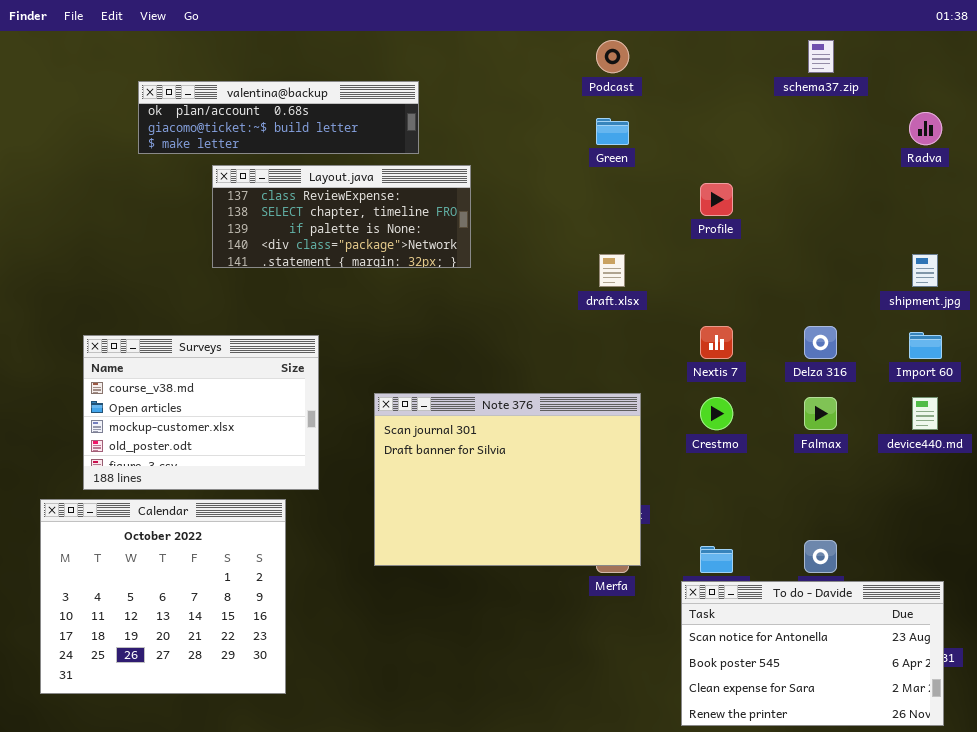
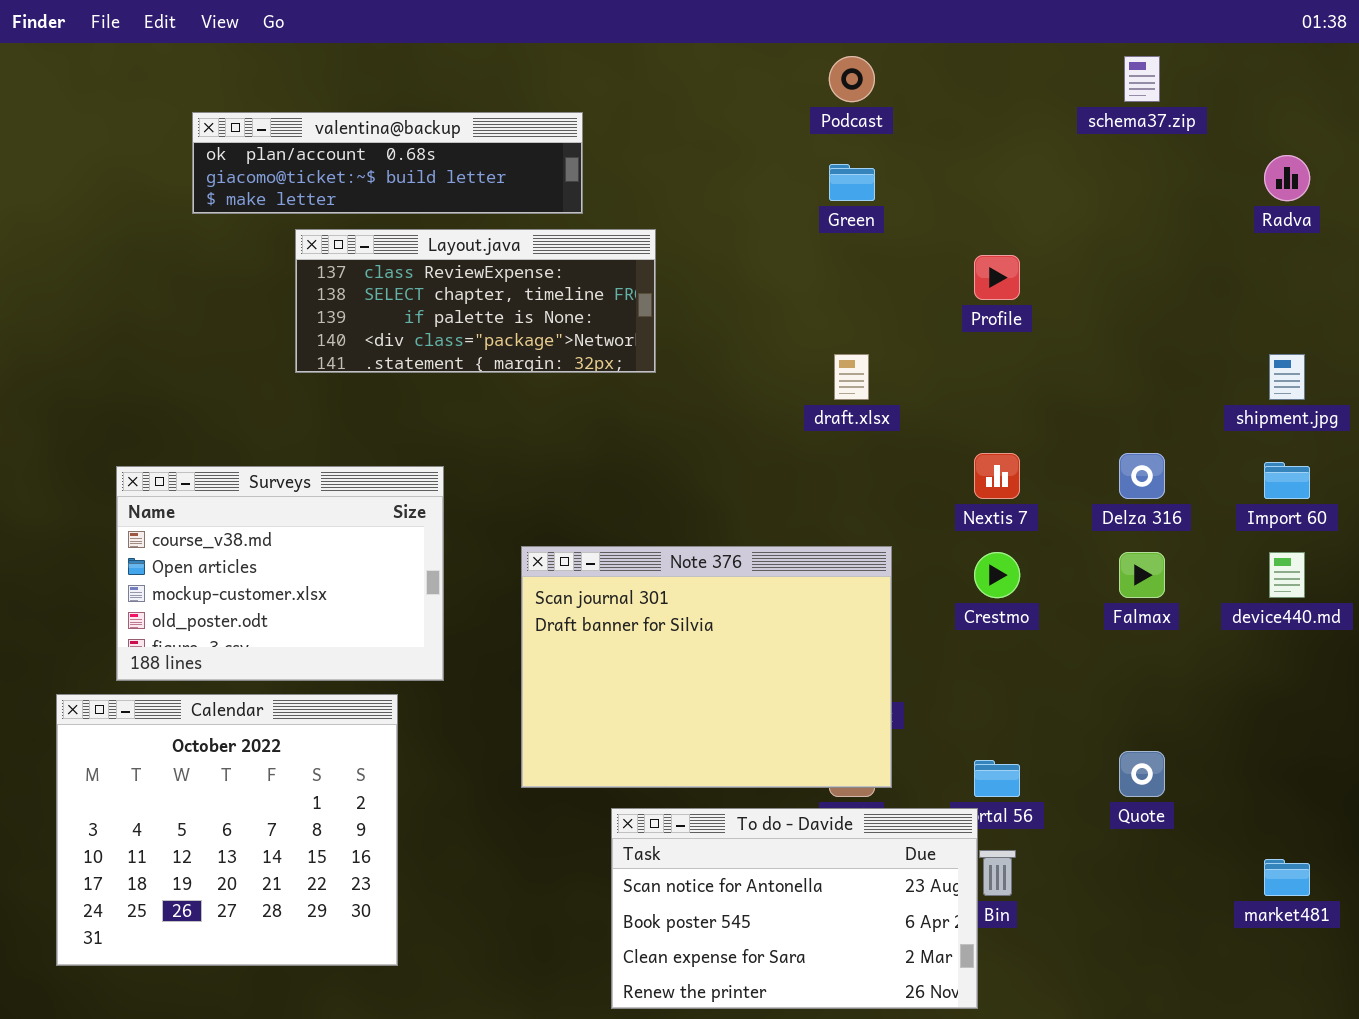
To do - Davide: [681,581,944,726] -> [611,808,978,1009], moved

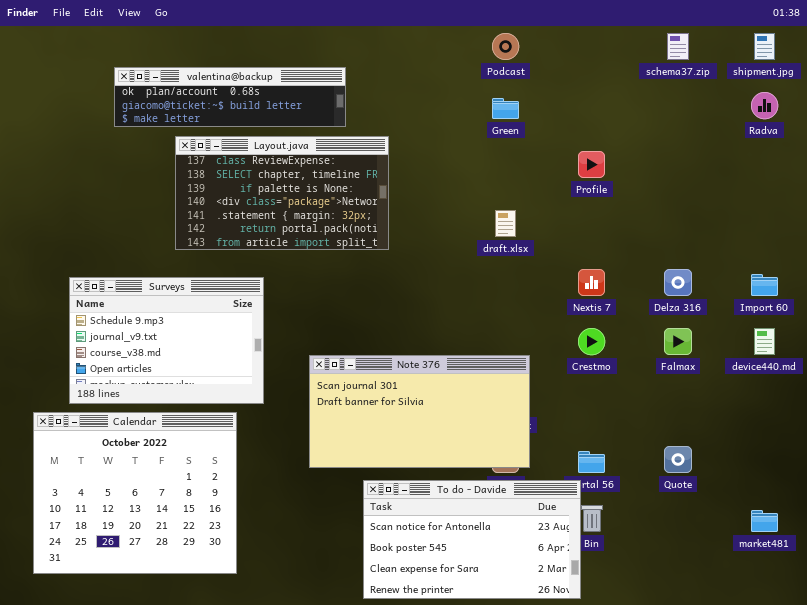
Layout.java: [295,229,656,373] -> [175,136,389,250], resized
shipment.jpg: [1269,354,1305,400] -> [754,33,775,60], moved
Surveys: [116,466,444,681] -> [69,277,264,404], scrolled up 2 rows
Note 376: [521,546,892,788] -> [309,355,530,468], resized

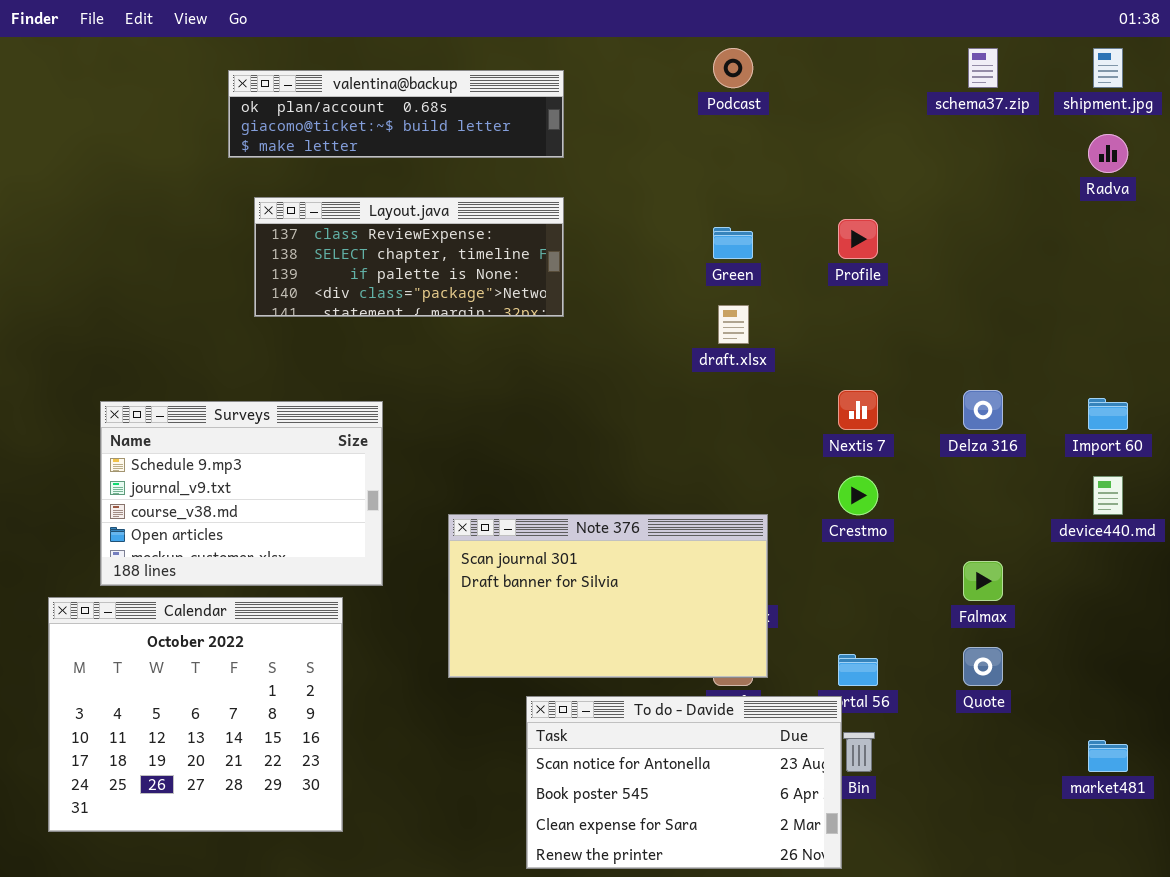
valentina@backup: [114,67,346,127] -> [228,70,564,158], moved
Green: [492,98,519,119] -> [713,227,753,259], moved
Layout.java: [175,136,389,250] -> [254,197,564,317], resized
Falmax: [664,328,692,355] -> [963,561,1003,601], moved

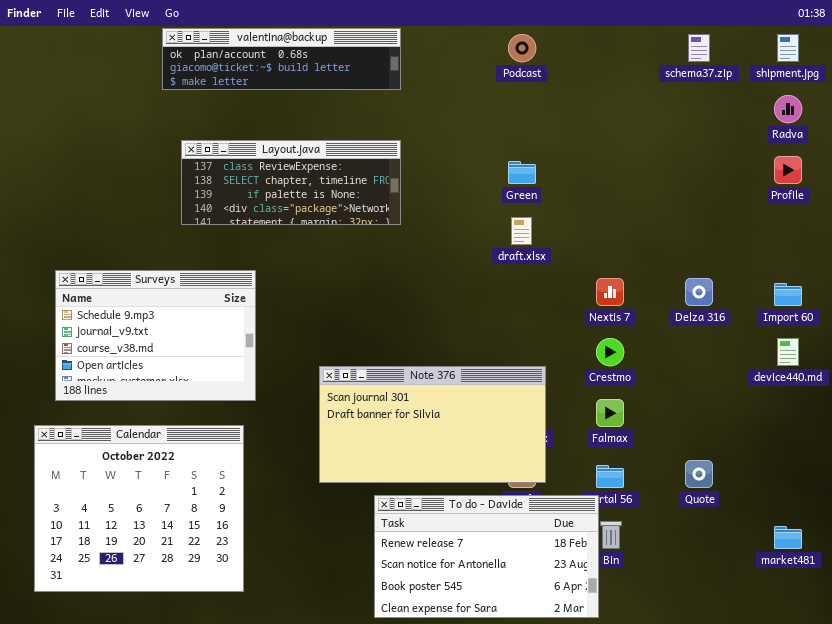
valentina@backup: [228,70,564,158] -> [162,28,401,90], moved
Profile: [838,219,878,259] -> [774,156,802,184], moved
Surveys: [100,401,383,586] -> [55,270,256,401], moved
Falmax: [963,561,1003,601] -> [596,399,624,427], moved
To do - Davide: [526,696,842,869] -> [374,495,599,618], scrolled up 1 row

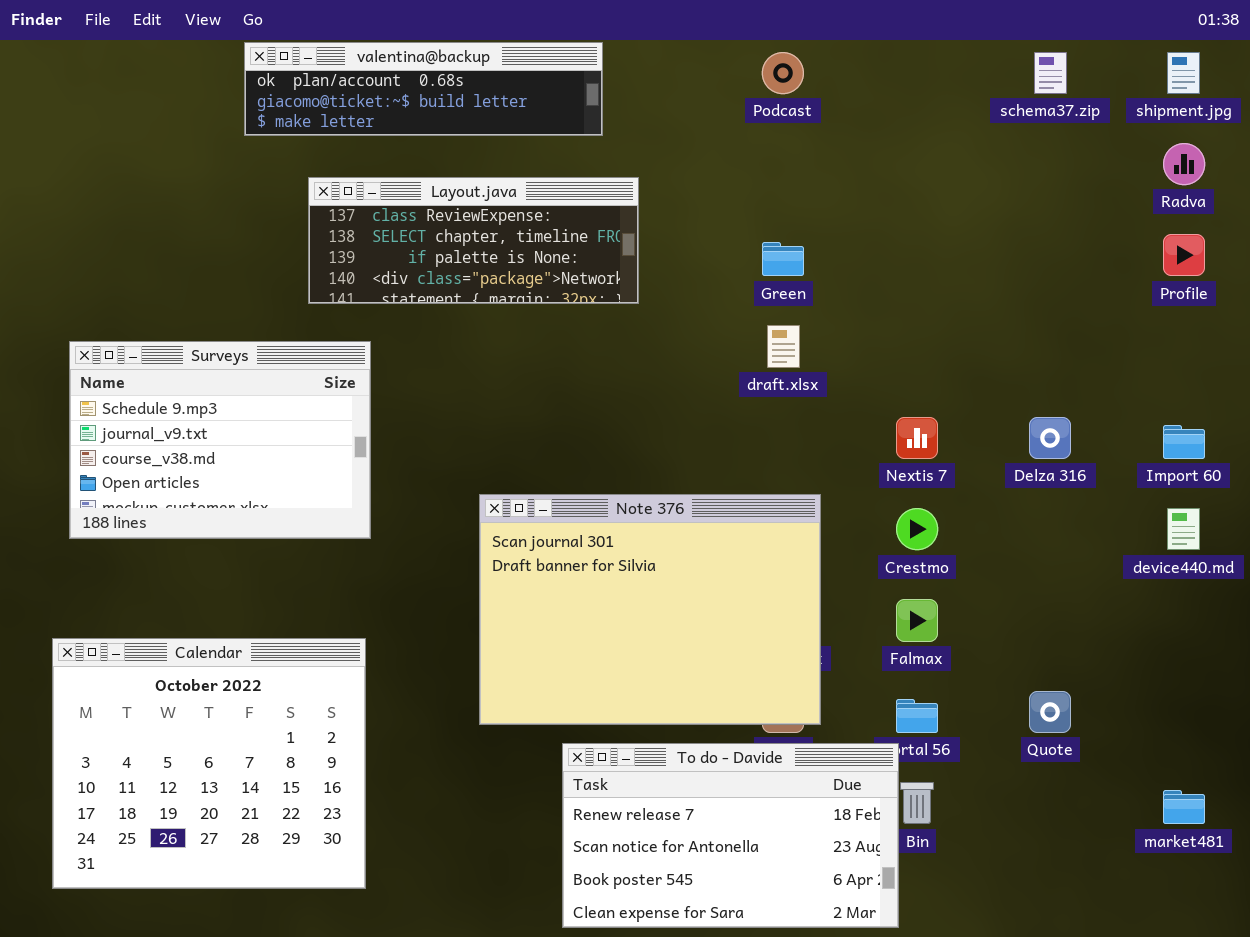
Layout.java: [181,140,401,225] -> [308,177,639,304], moved
Surveys: [55,270,256,401] -> [69,341,371,539], moved
Note 376: [319,366,546,483] -> [479,494,821,725], resized

